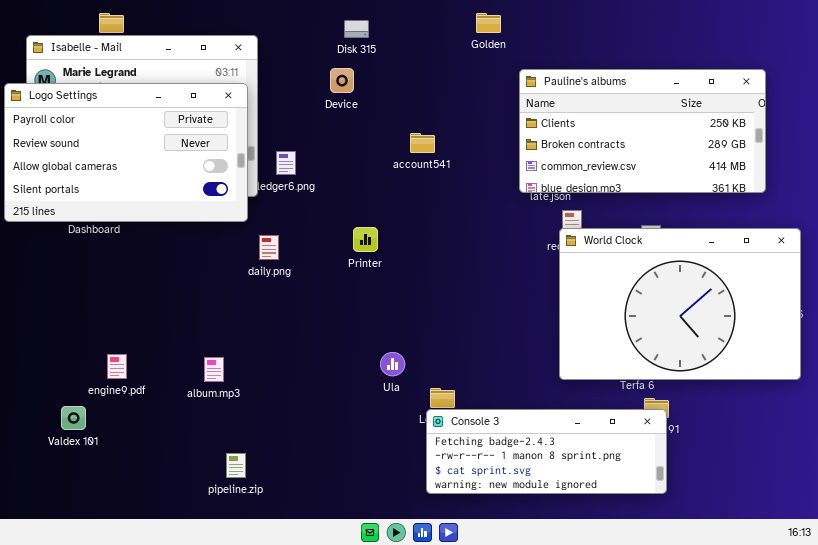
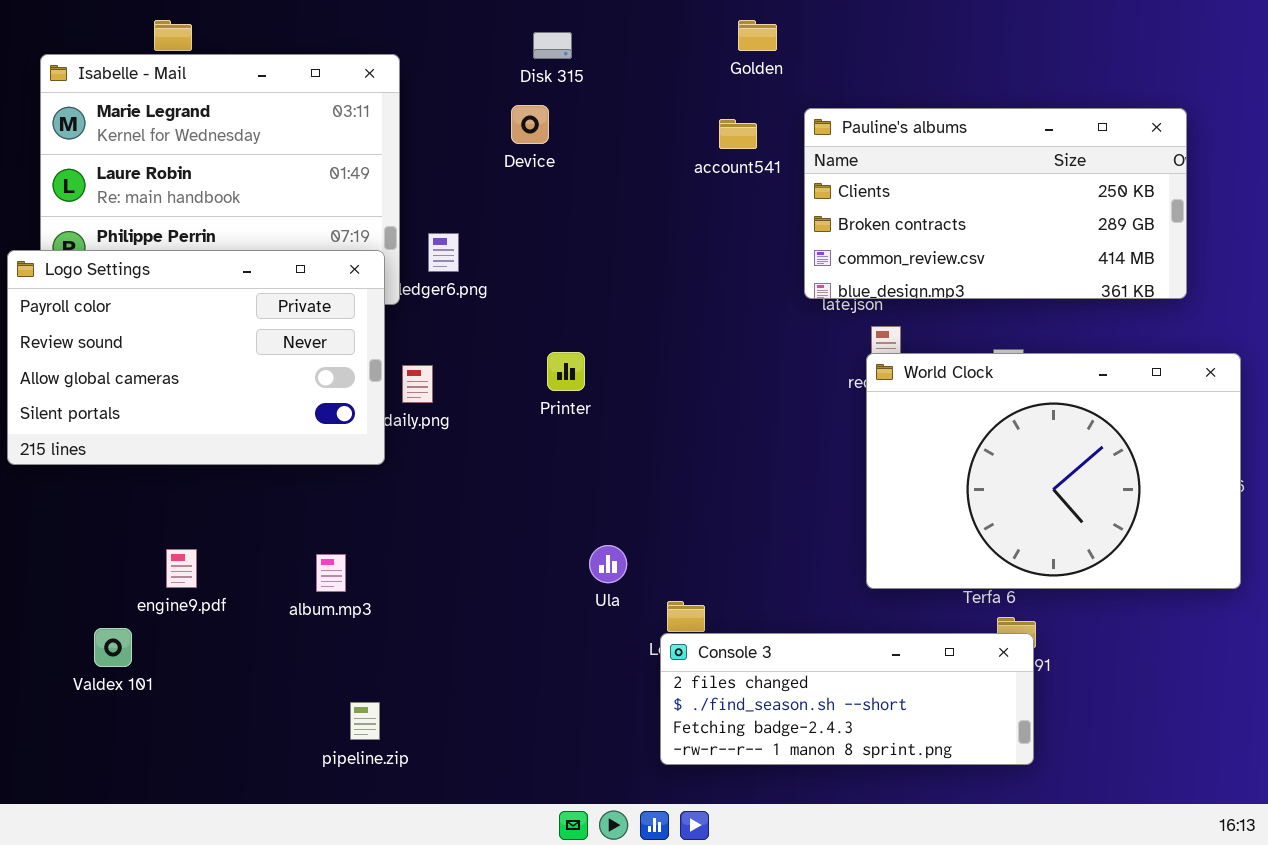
Logo Settings: [4,83,248,222] -> [7,250,385,465], moved
account541: [410,133,435,153] -> [719,119,757,149], moved
Console 3: [426,409,667,494] -> [660,633,1034,765], scrolled up 2 rows

